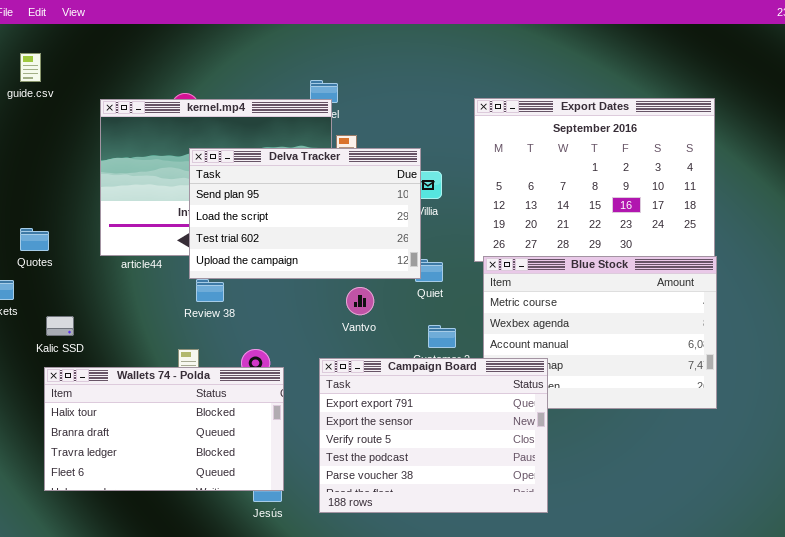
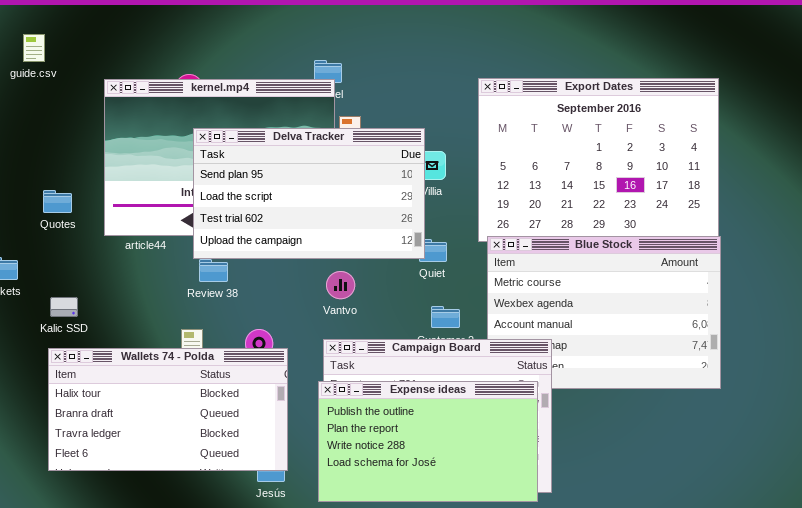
Quotes: [20,228,49,251] -> [43,190,72,213], moved
Vantvo: [346,287,374,315] -> [326,271,355,299], moved
Expense ideas: none -> [318,381,538,502], opened

